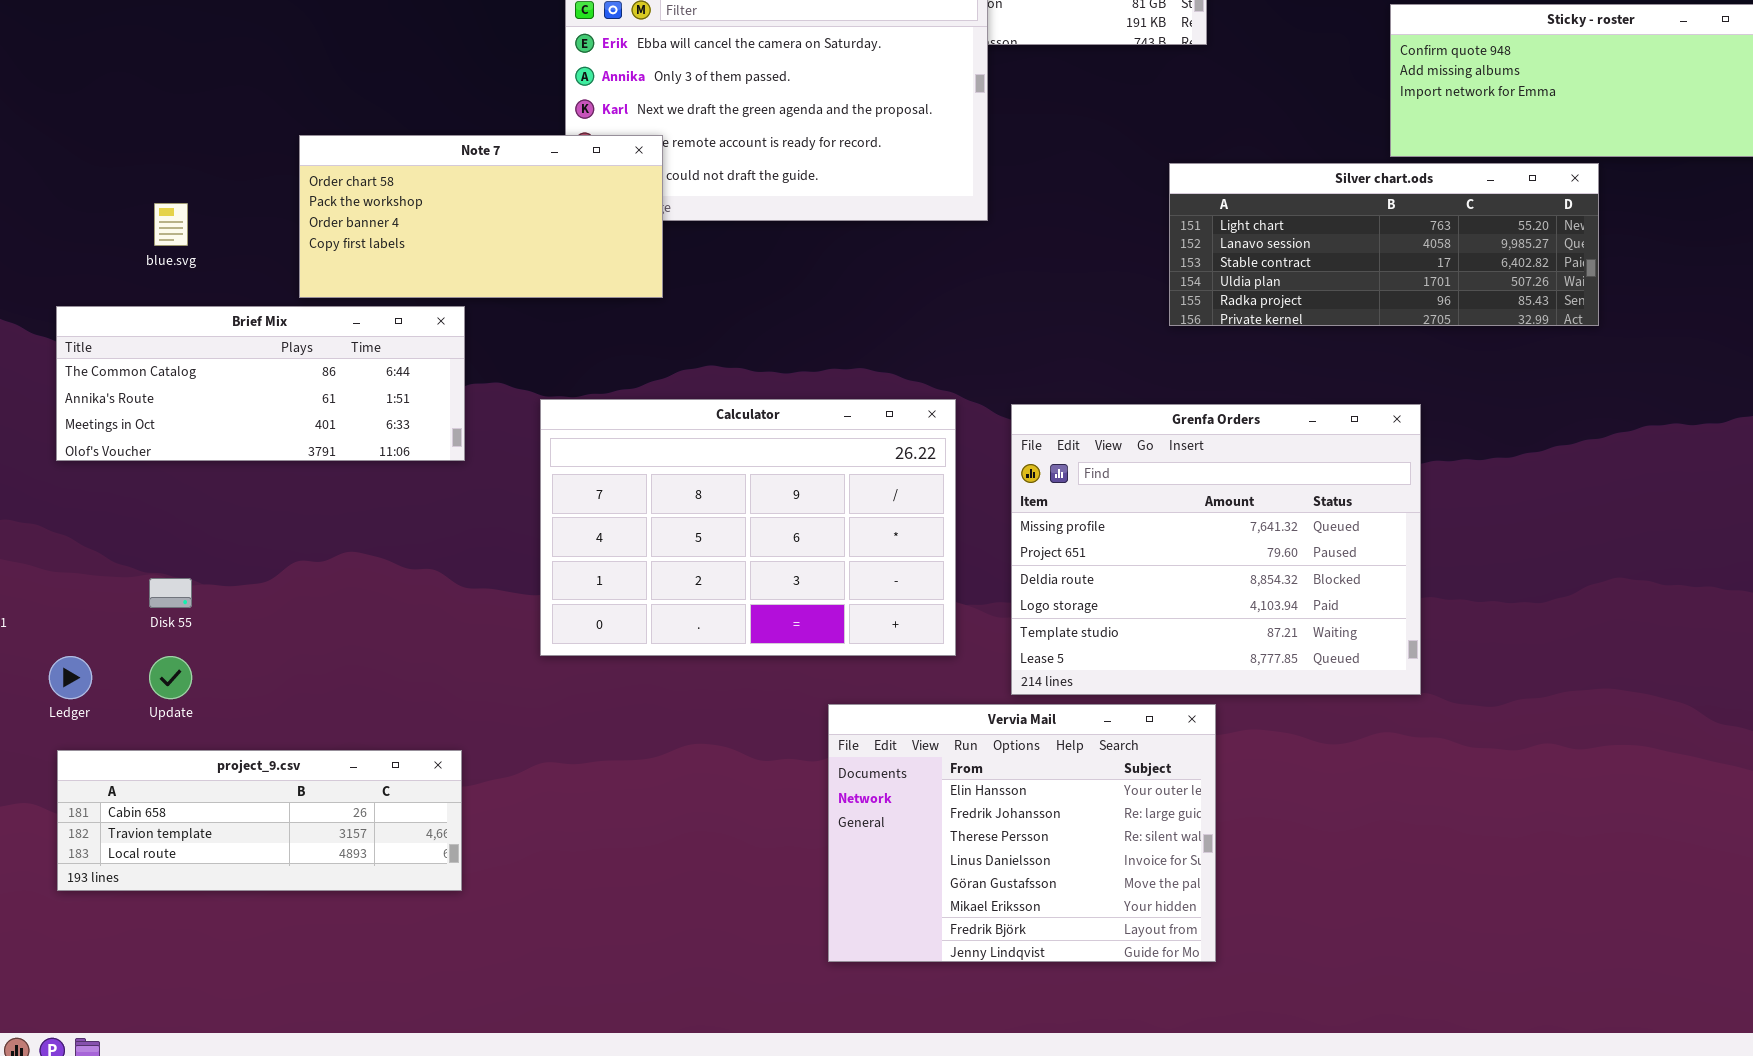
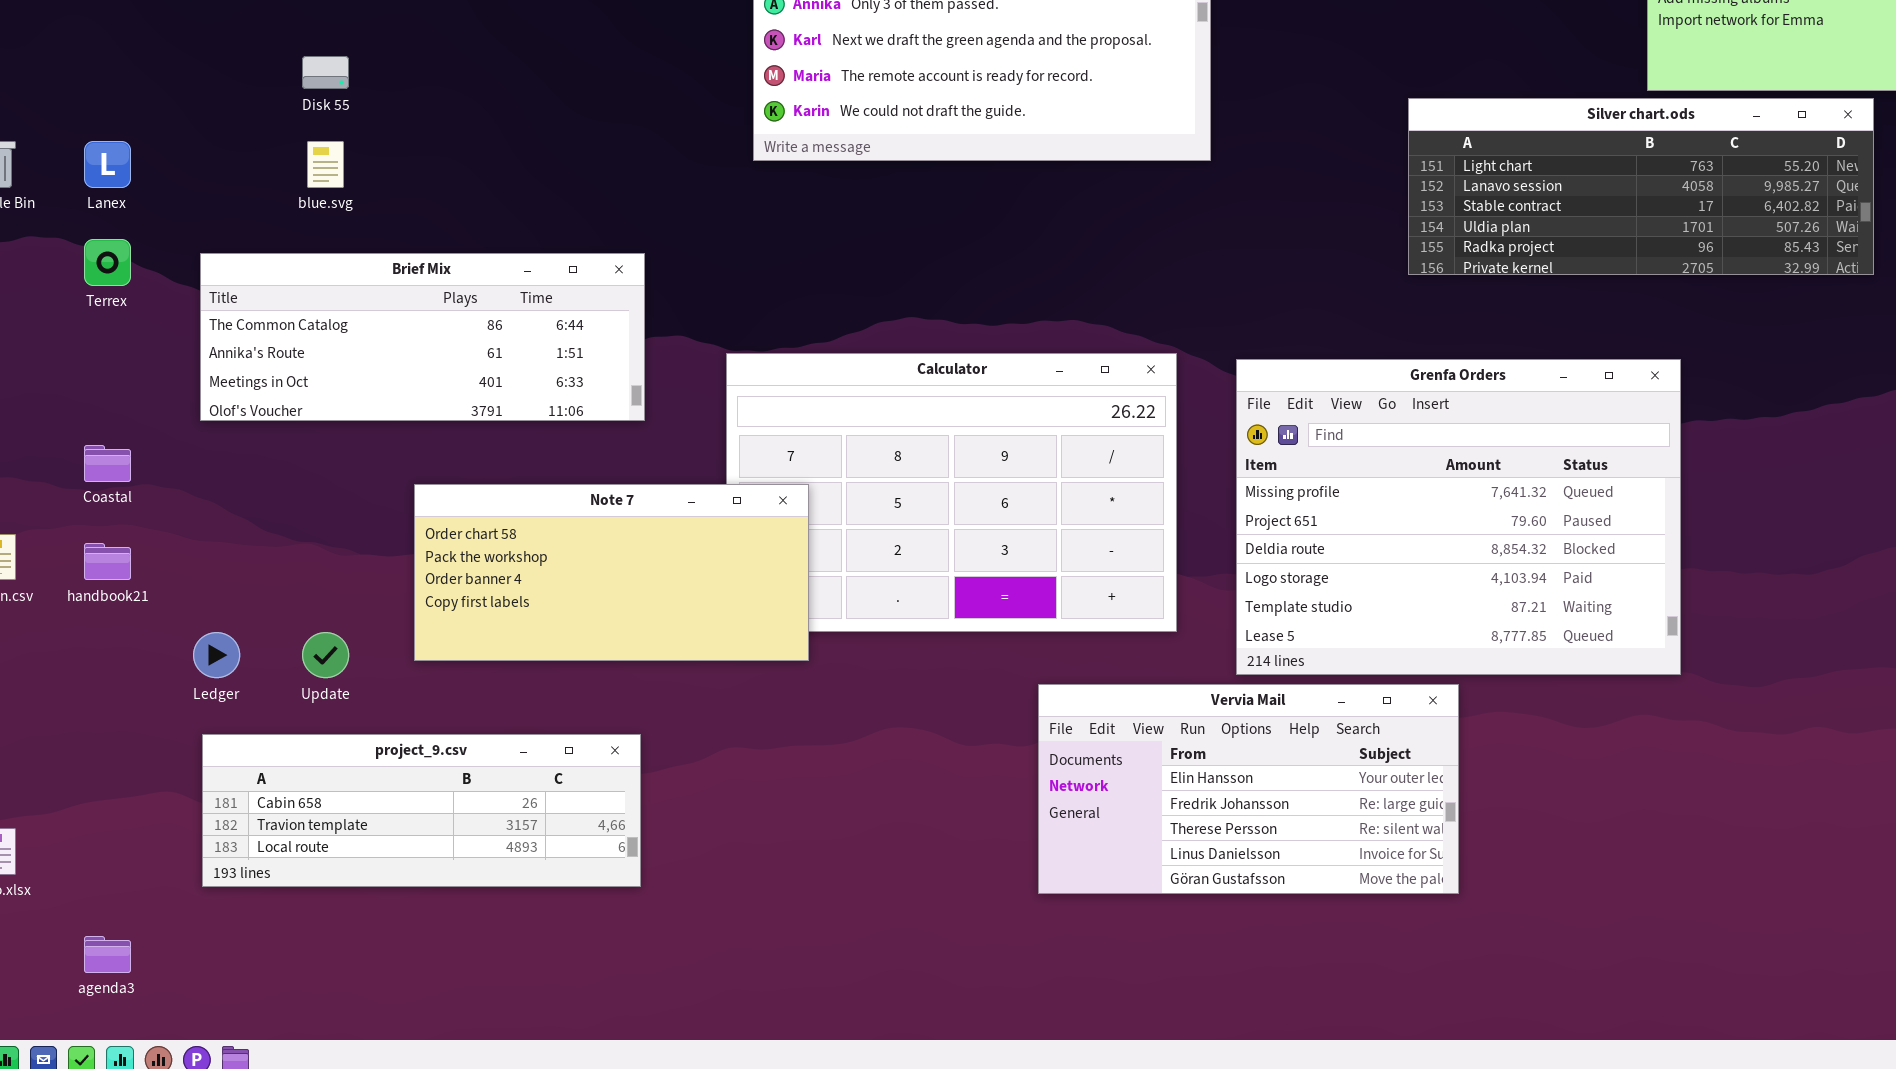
Note 7: [299,135,663,298] -> [414,484,809,661], moved
Disk 55: [149,578,192,608] -> [302,56,349,89], moved
Vervia Mail: [828,704,1216,962] -> [1038,684,1459,894], resized

